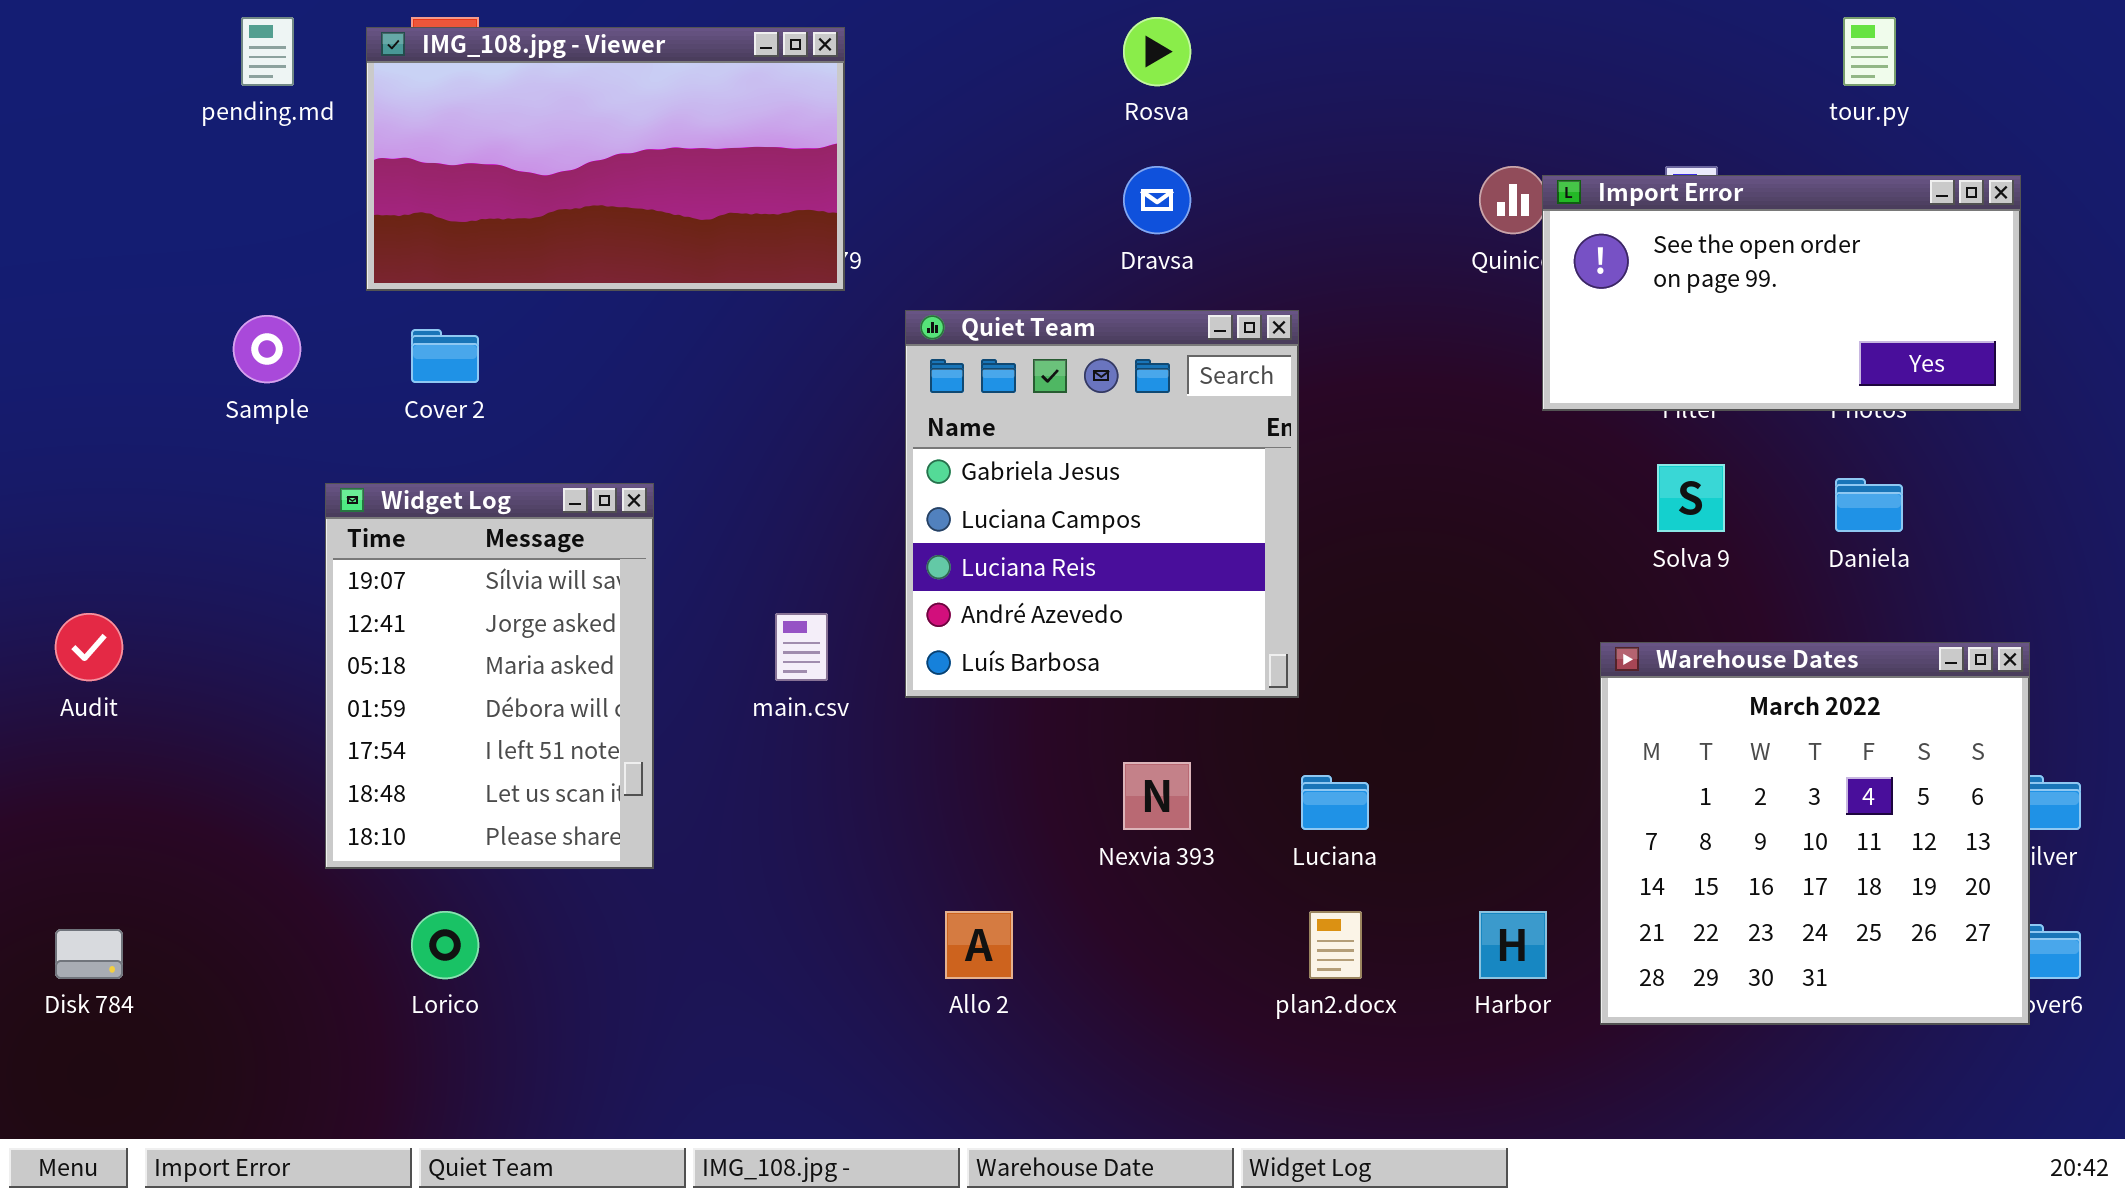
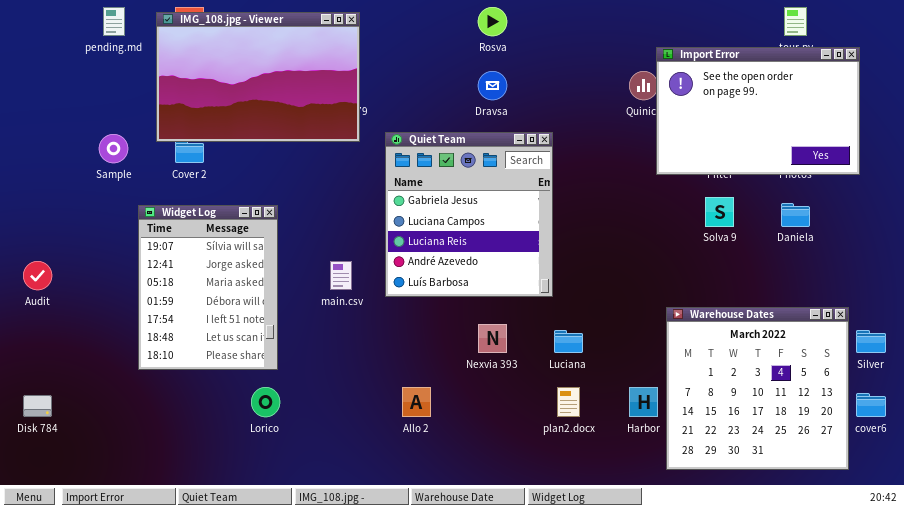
IMG_108.jpg - Viewer: [366,27,845,291] -> [156,12,360,142], resized
Import Error: [1542,175,2021,411] -> [656,47,860,175], resized
Warehouse Dates: [1600,642,2030,1025] -> [666,307,849,470], moved
Lorico: [411,911,479,979] -> [251,387,280,417], moved

